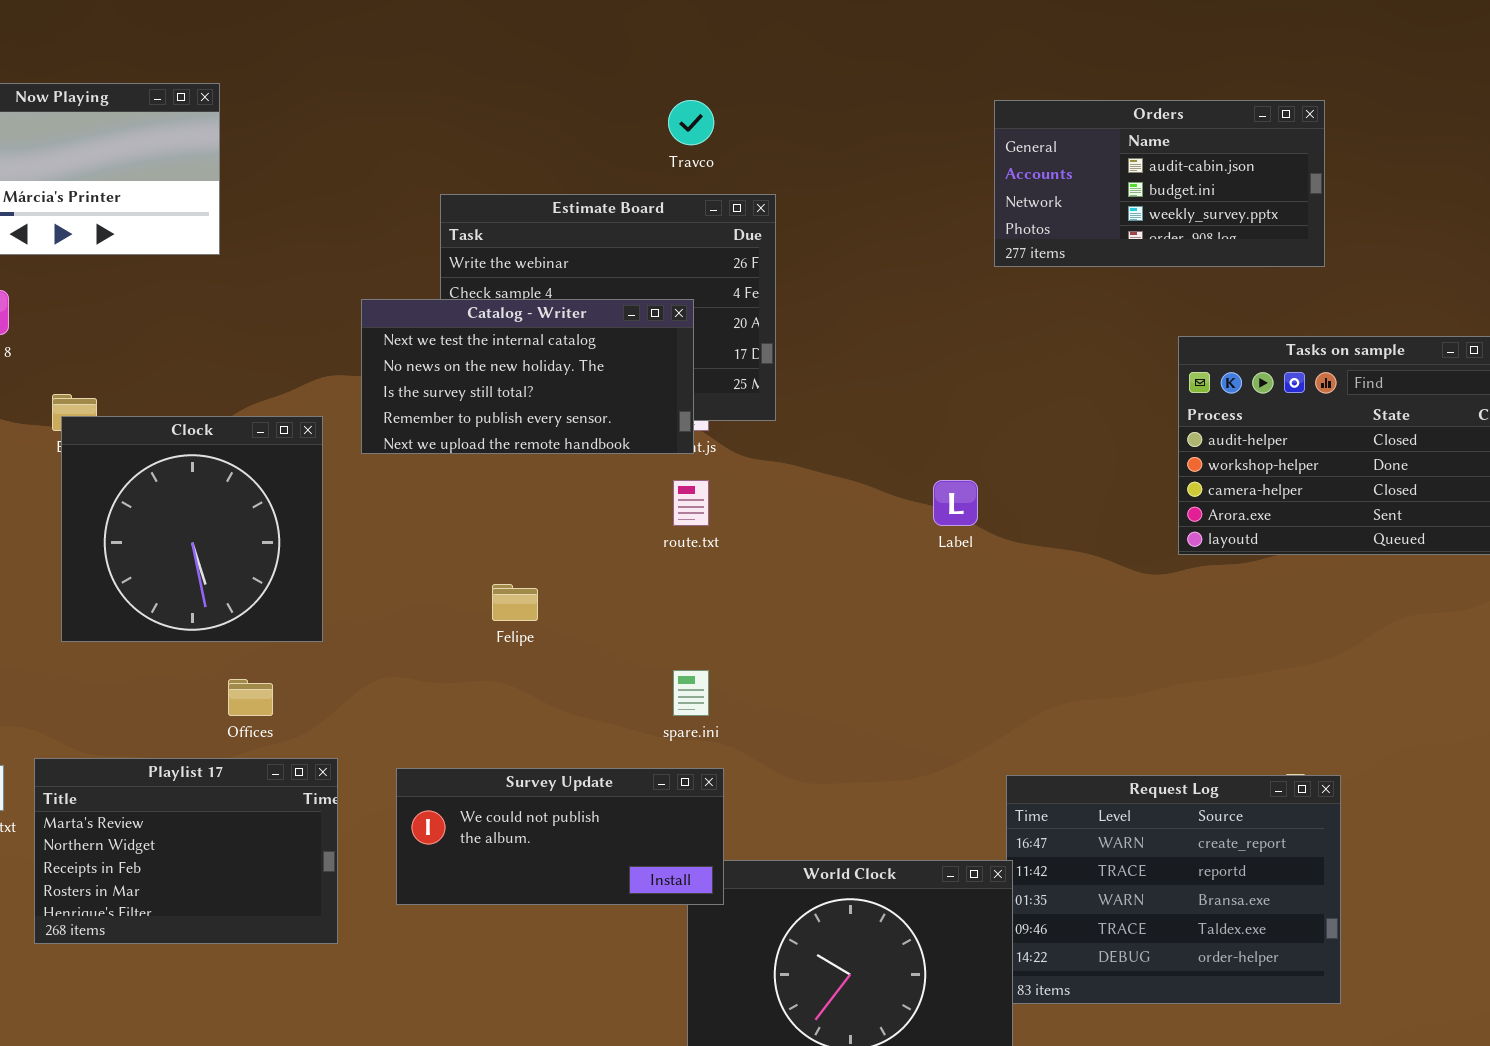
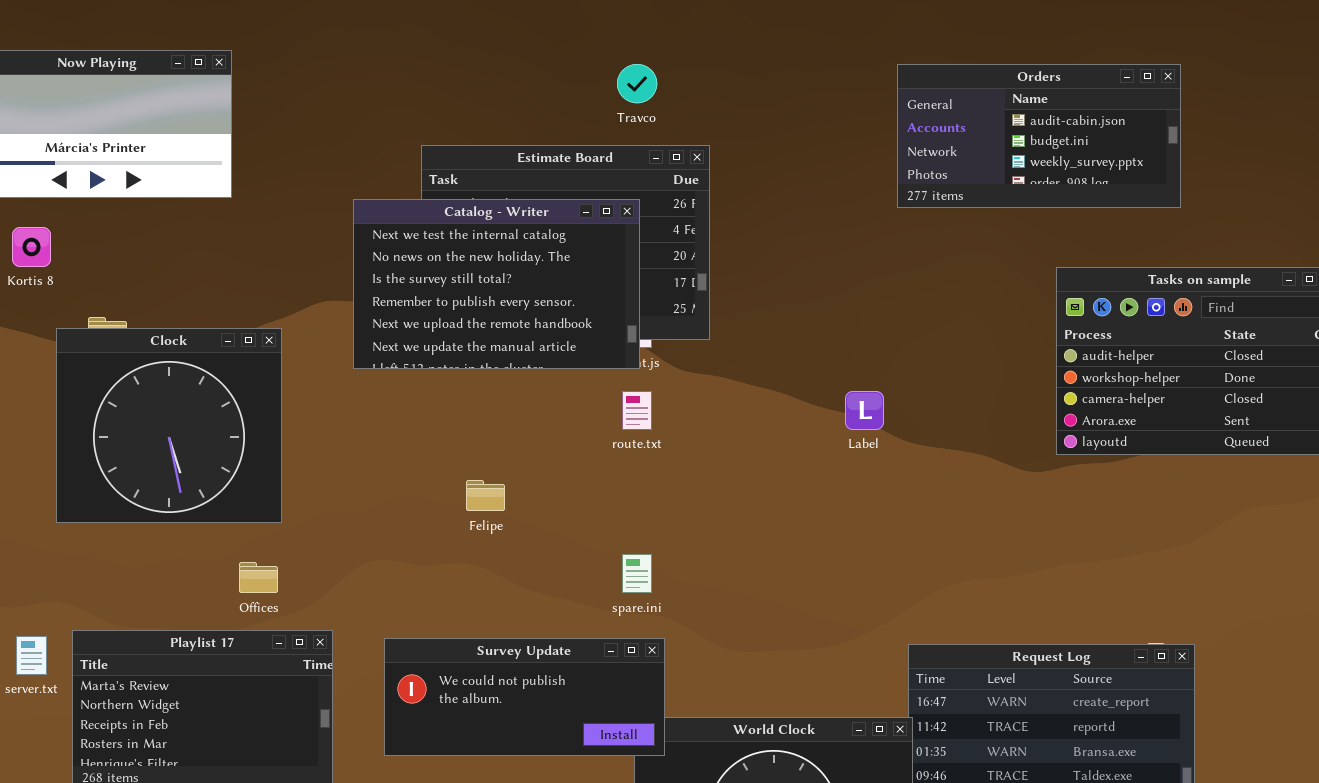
Catalog - Writer: [361,299,694,454] -> [353,199,640,369], resized
Clock: [61,416,323,642] -> [56,328,282,523], moved

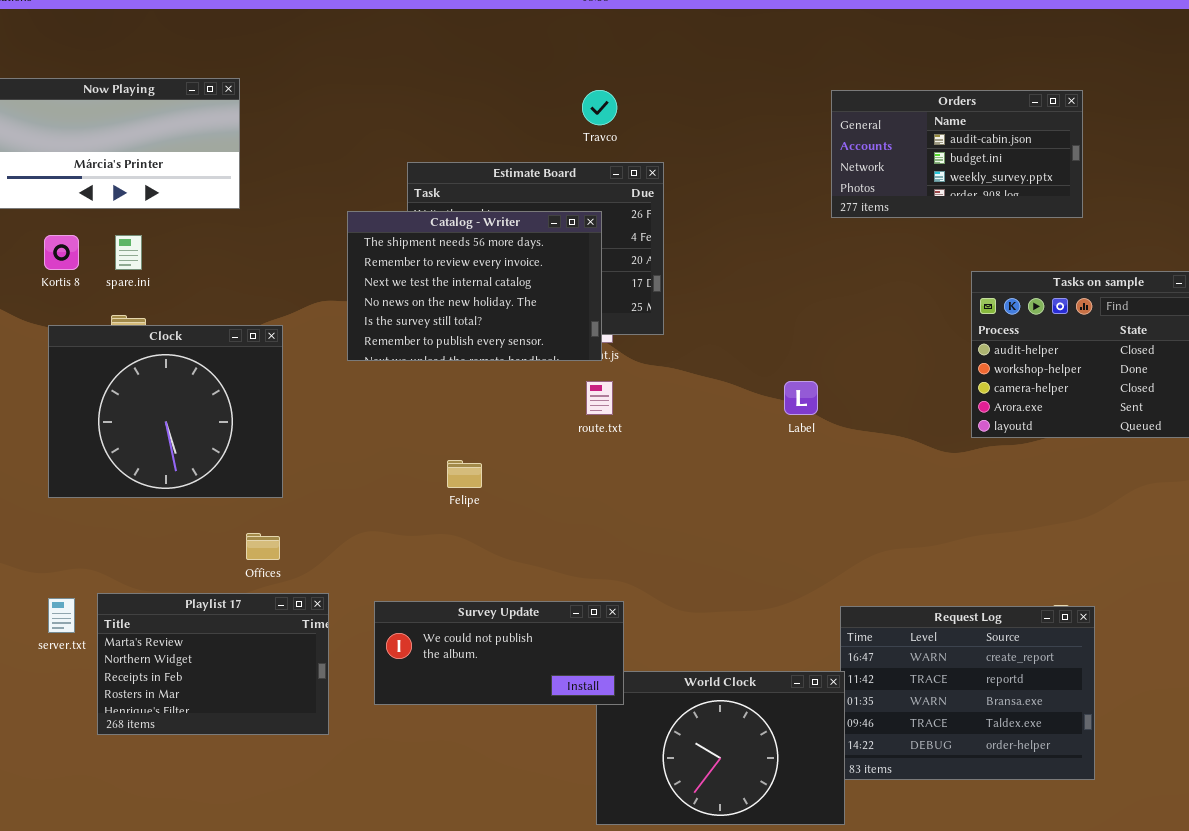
Catalog - Writer: [353,199,640,369] -> [347,211,602,361], scrolled up 2 rows
Clock: [56,328,282,523] -> [48,325,283,498], resized
spare.ini: [622,554,652,593] -> [115,235,142,270], moved

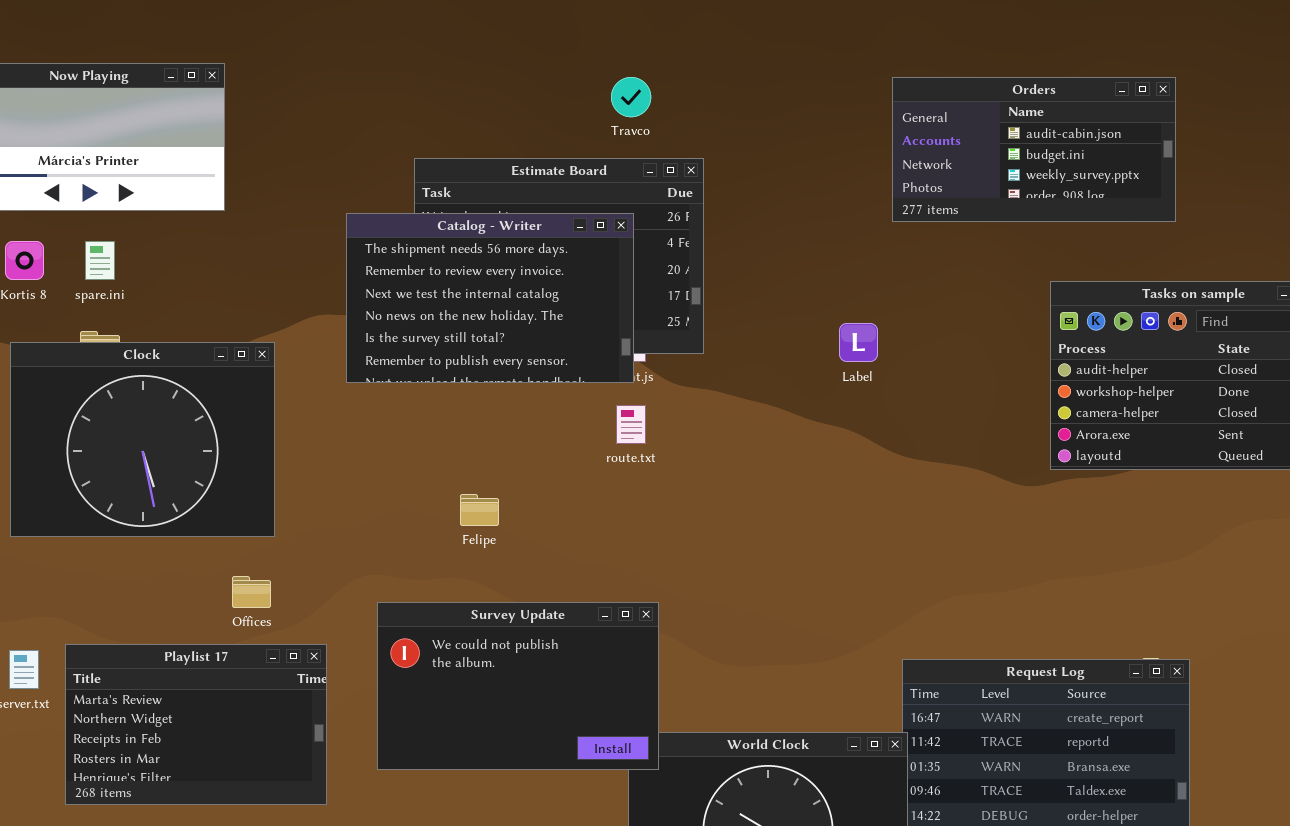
Label: [784,381,818,415] -> [839,323,878,362], moved
Survey Update: [374,601,624,705] -> [377,602,659,770], resized

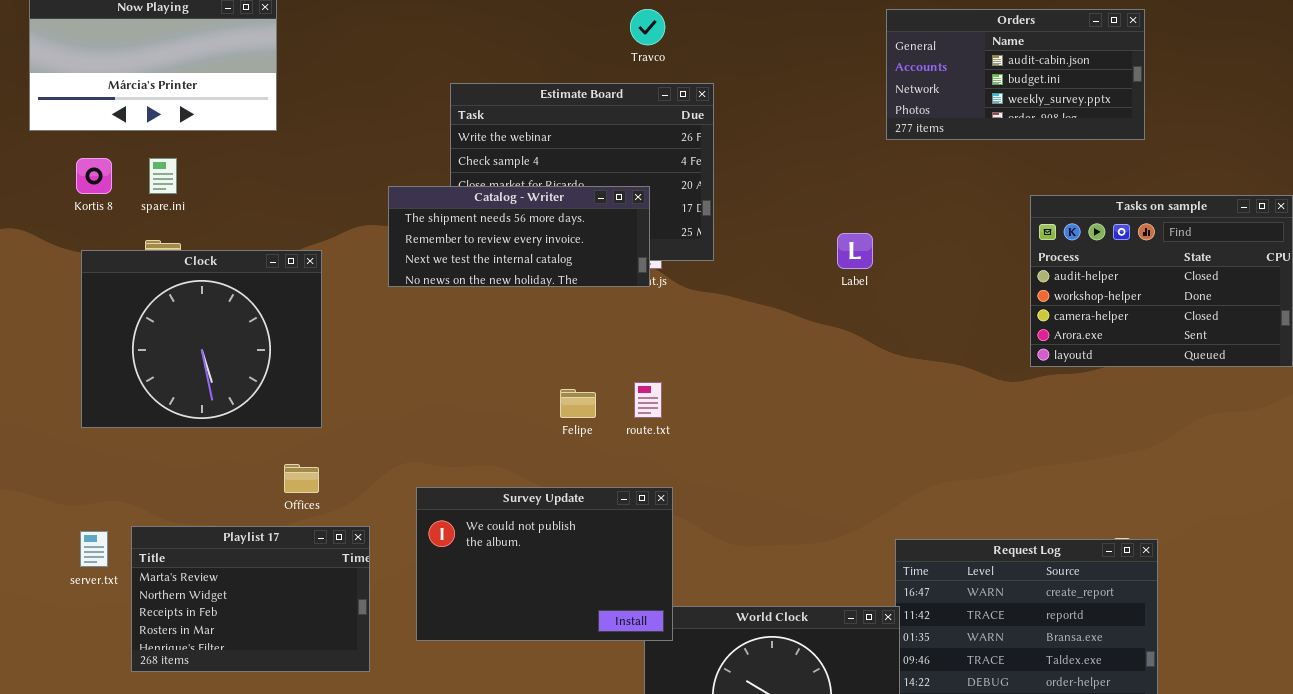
Catalog - Writer: [346,213,634,383] -> [388,186,650,287], resized
route.txt: [616,405,646,444] -> [634,382,662,418], moved
Felipe: [460,494,499,526] -> [560,389,596,418], moved

